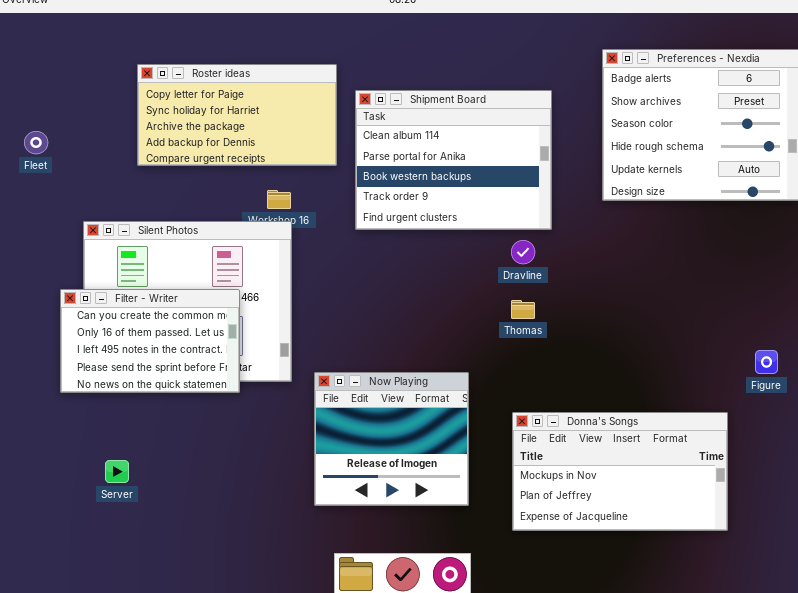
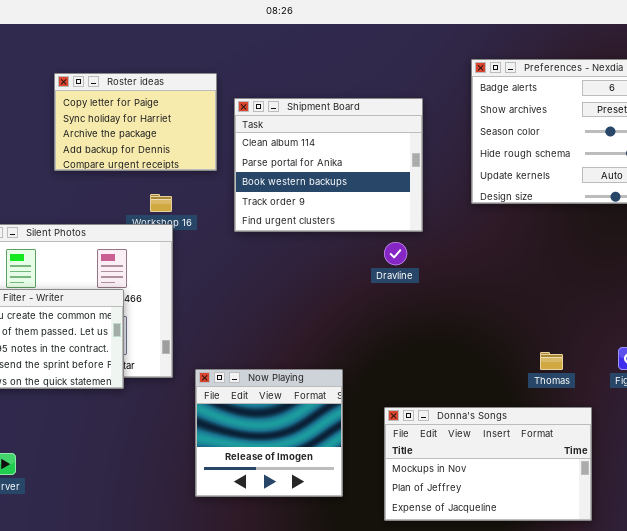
Roster ideas: [137,64,337,166] -> [54,73,217,171], resized
Thomas: [511,300,535,319] -> [540,352,563,370], moved

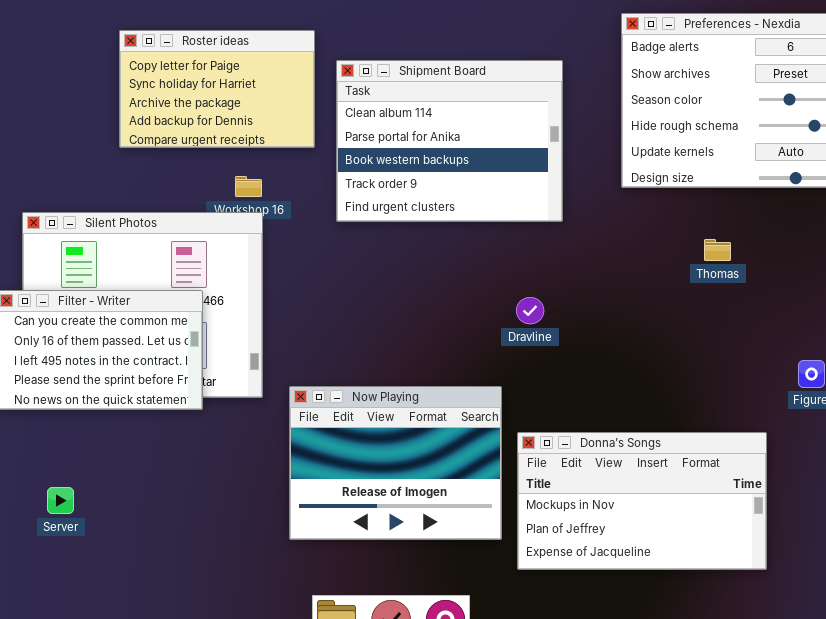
Dravline: [384,242,407,265] -> [516,297,544,324], moved
Thomas: [540,352,563,370] -> [704,239,731,261], moved
Now Playing: [195,369,343,497] -> [289,386,502,540], resized

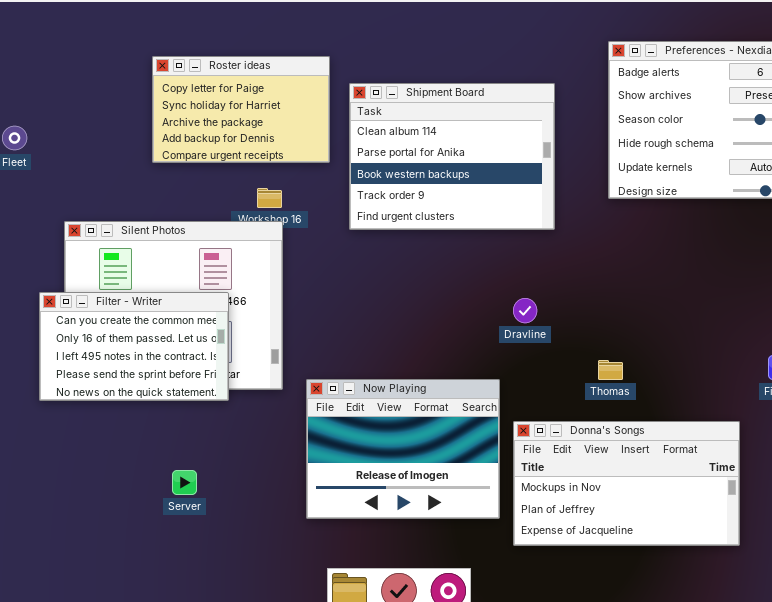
Thomas: [704,239,731,261] -> [598,360,623,380], moved
Server: [47,487,74,514] -> [172,470,197,495], moved

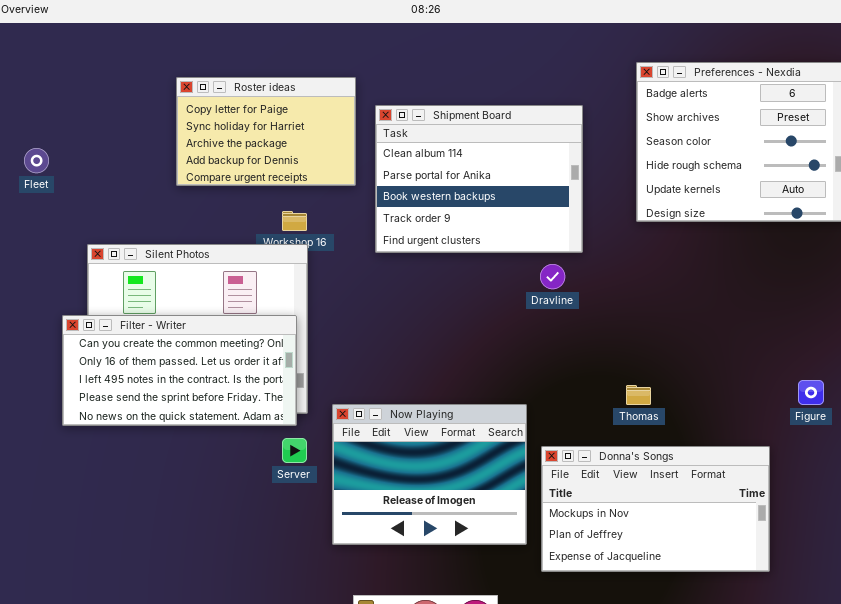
Filter - Writer: [39,292,229,401] -> [62,315,297,426], resized
Dravline: [513,298,537,323] -> [540,264,565,289], moved
Server: [172,470,197,495] -> [282,438,307,463], moved

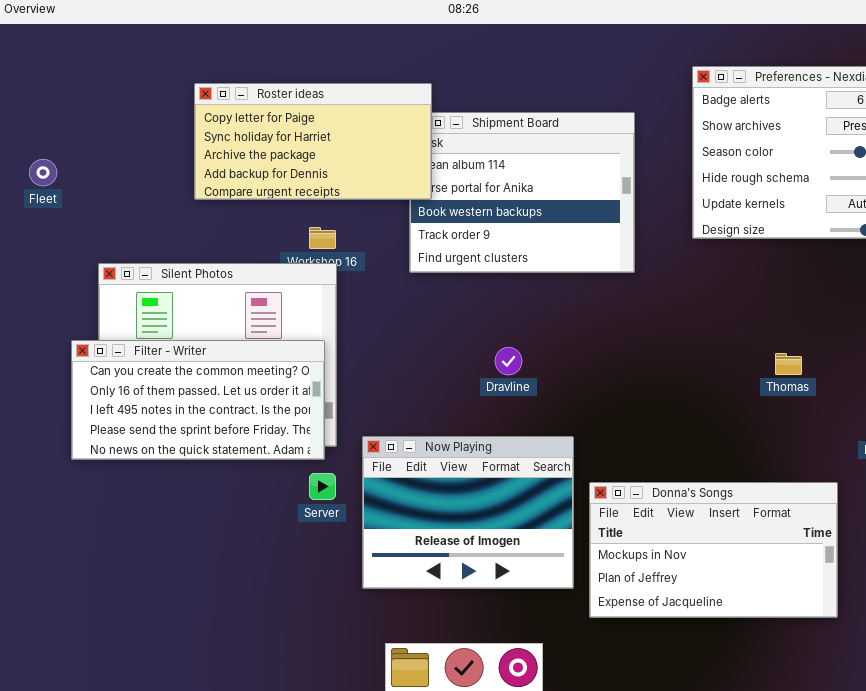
Roster ideas: [176,77,356,186] -> [194,83,432,200], resized
Dravline: [540,264,565,289] -> [495,347,522,375], moved
Thomas: [626,385,651,405] -> [775,353,802,375], moved

